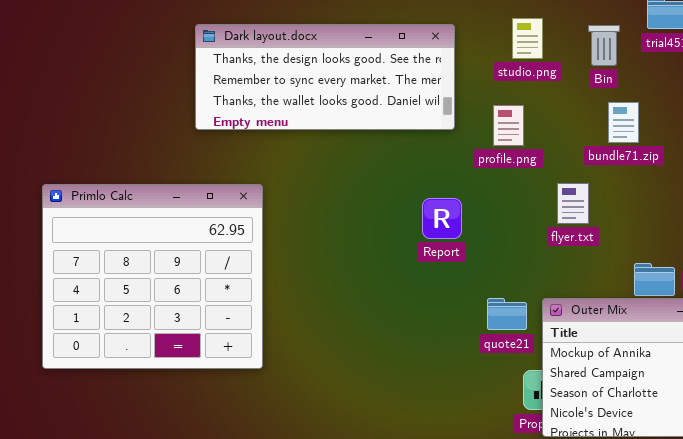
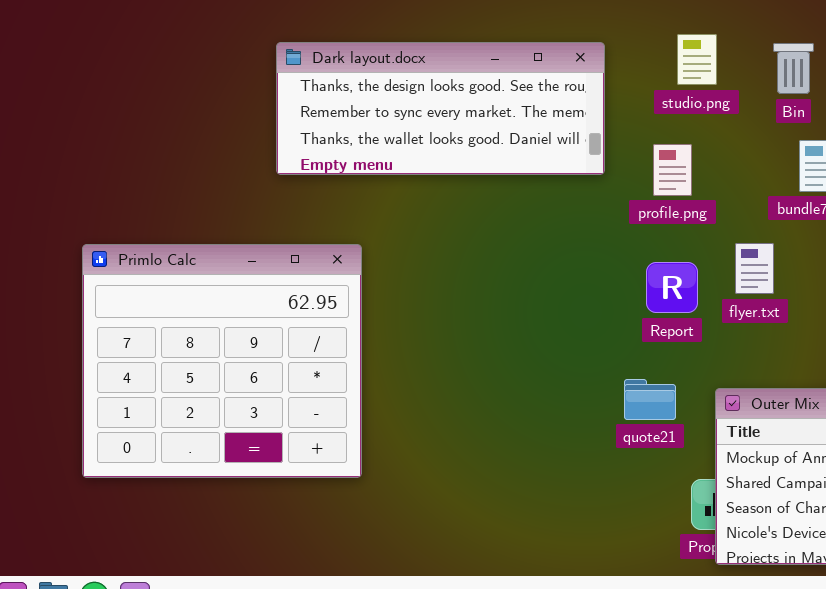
Report: [422,198,462,239] -> [646,262,698,313], moved
quote21: [487,298,527,330] -> [624,379,676,420], moved

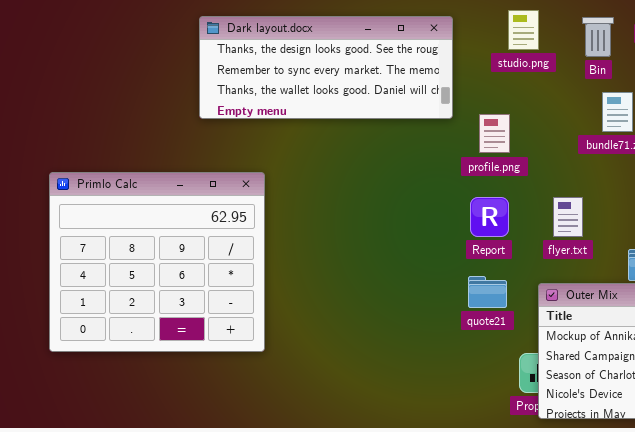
profile.png: [653,144,692,196] -> [479,114,510,153], moved
flyer.txt: [735,243,774,294] -> [553,197,583,237], moved
Report: [646,262,698,313] -> [470,197,509,237], moved

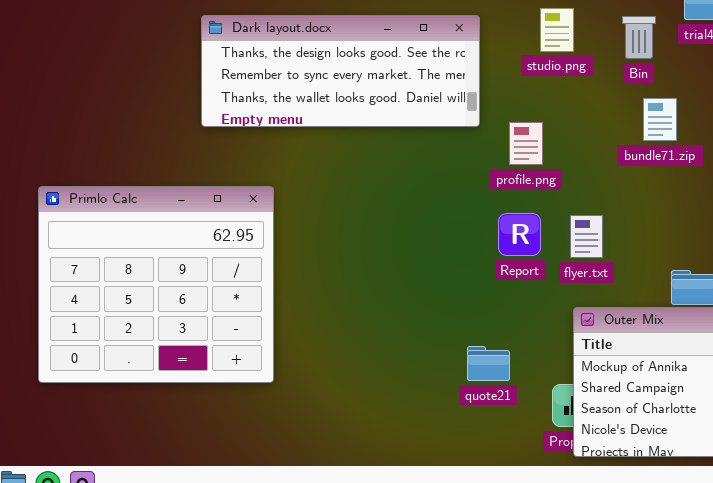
flyer.txt: [553,197,583,237] -> [570,215,603,258], moved
quote21: [468,276,507,308] -> [467,346,510,381], moved

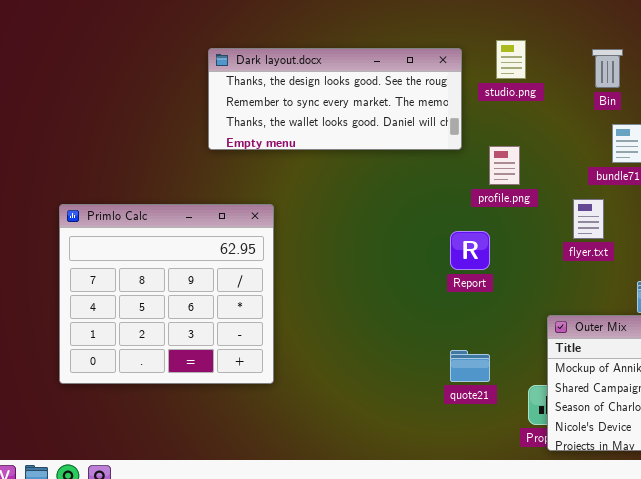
studio.png: [540,8,574,52] -> [496,40,526,79], moved
Report: [498,213,541,256] -> [450,231,490,270], moved
flyer.txt: [570,215,603,258] -> [573,199,604,239], moved

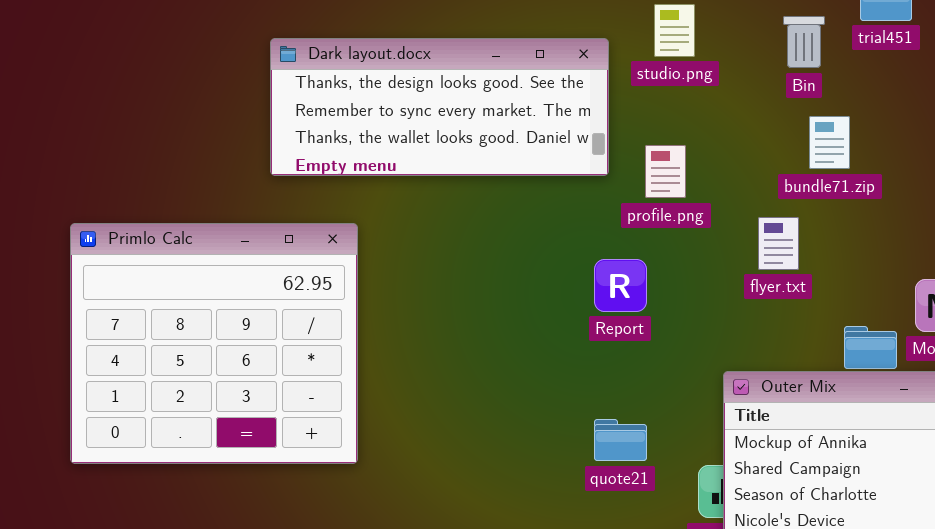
Dark layout.docx: [208,48,462,150] -> [270,38,609,176], moved

